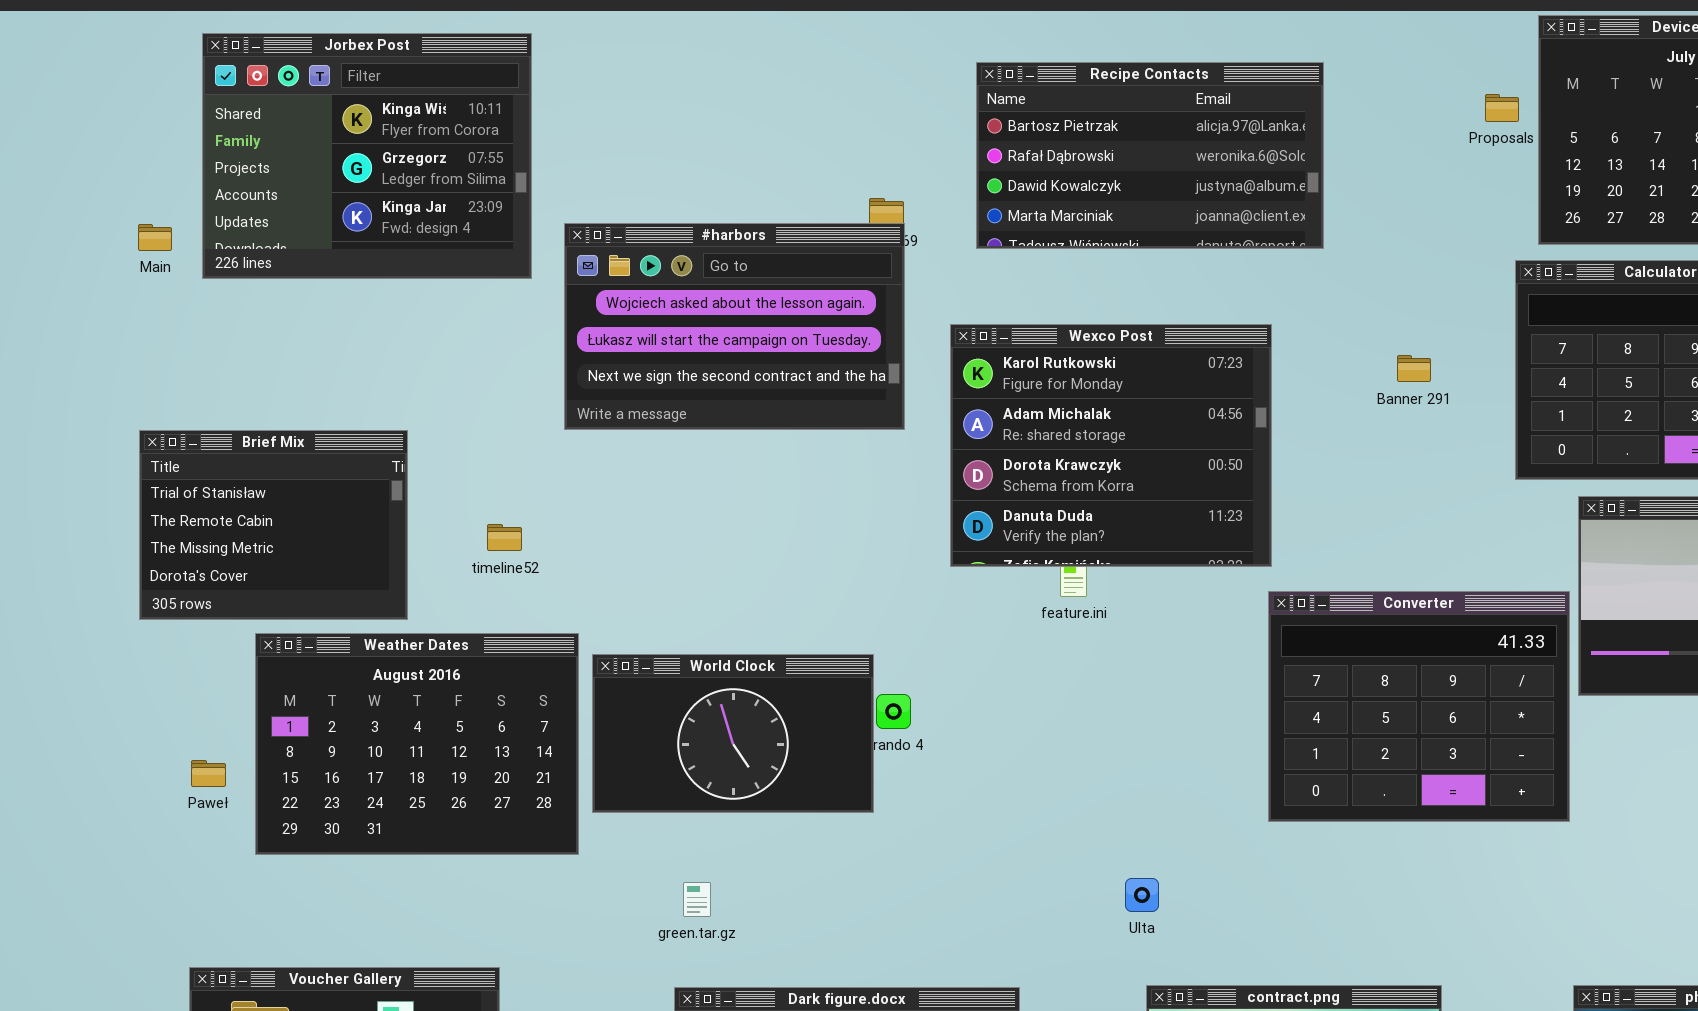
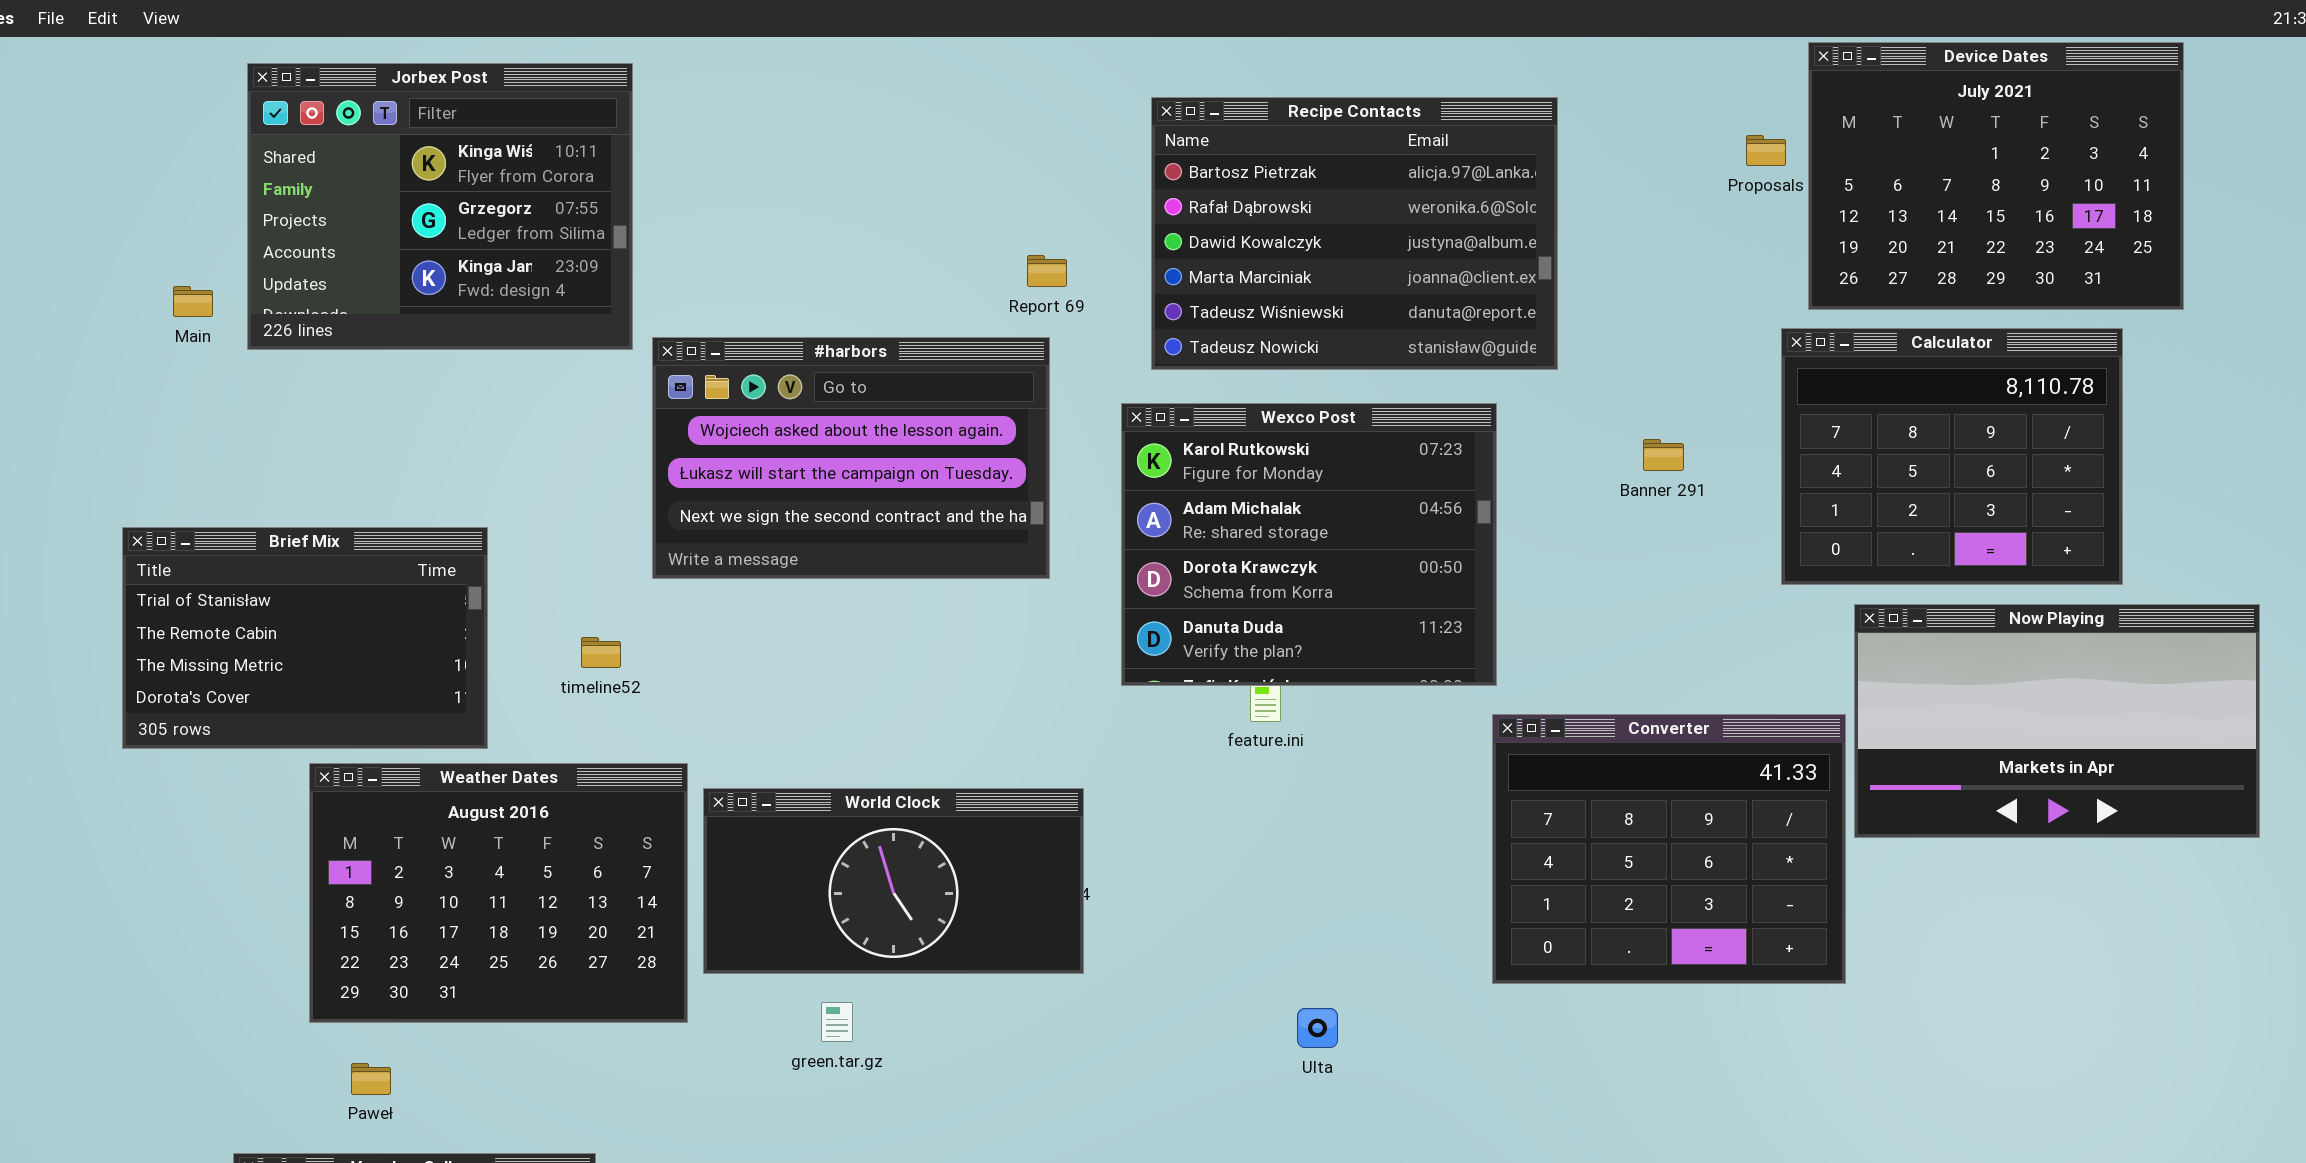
Recipe Contacts: [976,62,1324,249] -> [1151,97,1558,370], resized
#harbors: [564,223,905,430] -> [652,337,1050,579], moved
Brief Mix: [139,430,408,620] -> [122,527,488,749], resized
World Clock: [592,654,874,813] -> [703,788,1084,974], resized
Paweł: [191,760,226,787] -> [351,1063,391,1095], moved
Ulta: [1125,878,1159,912] -> [1297,1008,1338,1048], moved
green.tar.gz: [683,882,711,917] -> [821,1002,853,1042], moved

